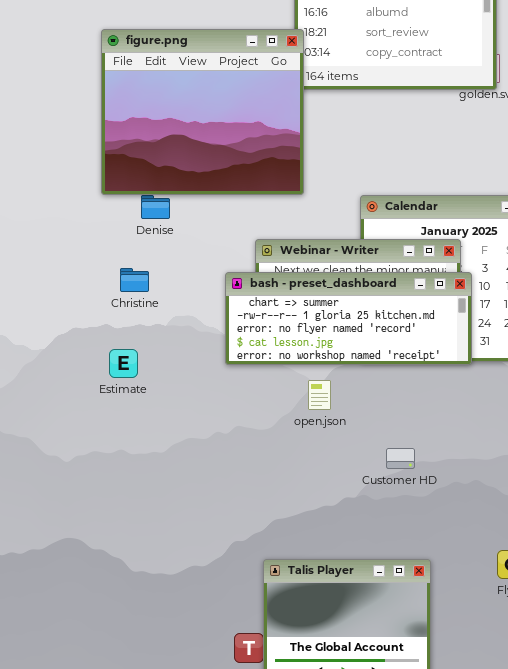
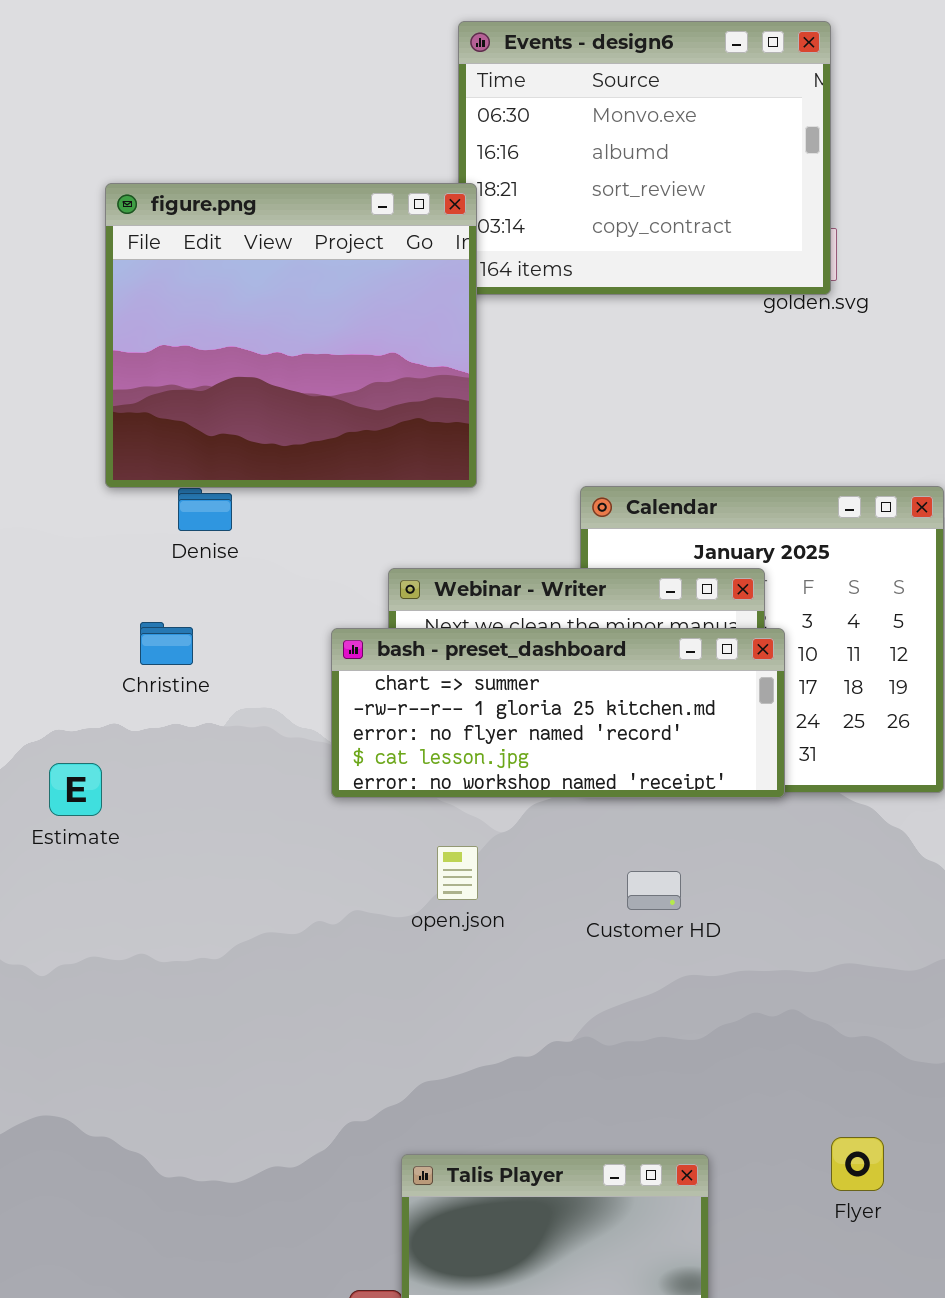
Estimate: [109,349,138,378] -> [49,763,102,816], moved
open.json: [308,380,331,410] -> [437,846,478,900], moved
Customer HD: [386,448,415,469] -> [627,871,681,910], moved

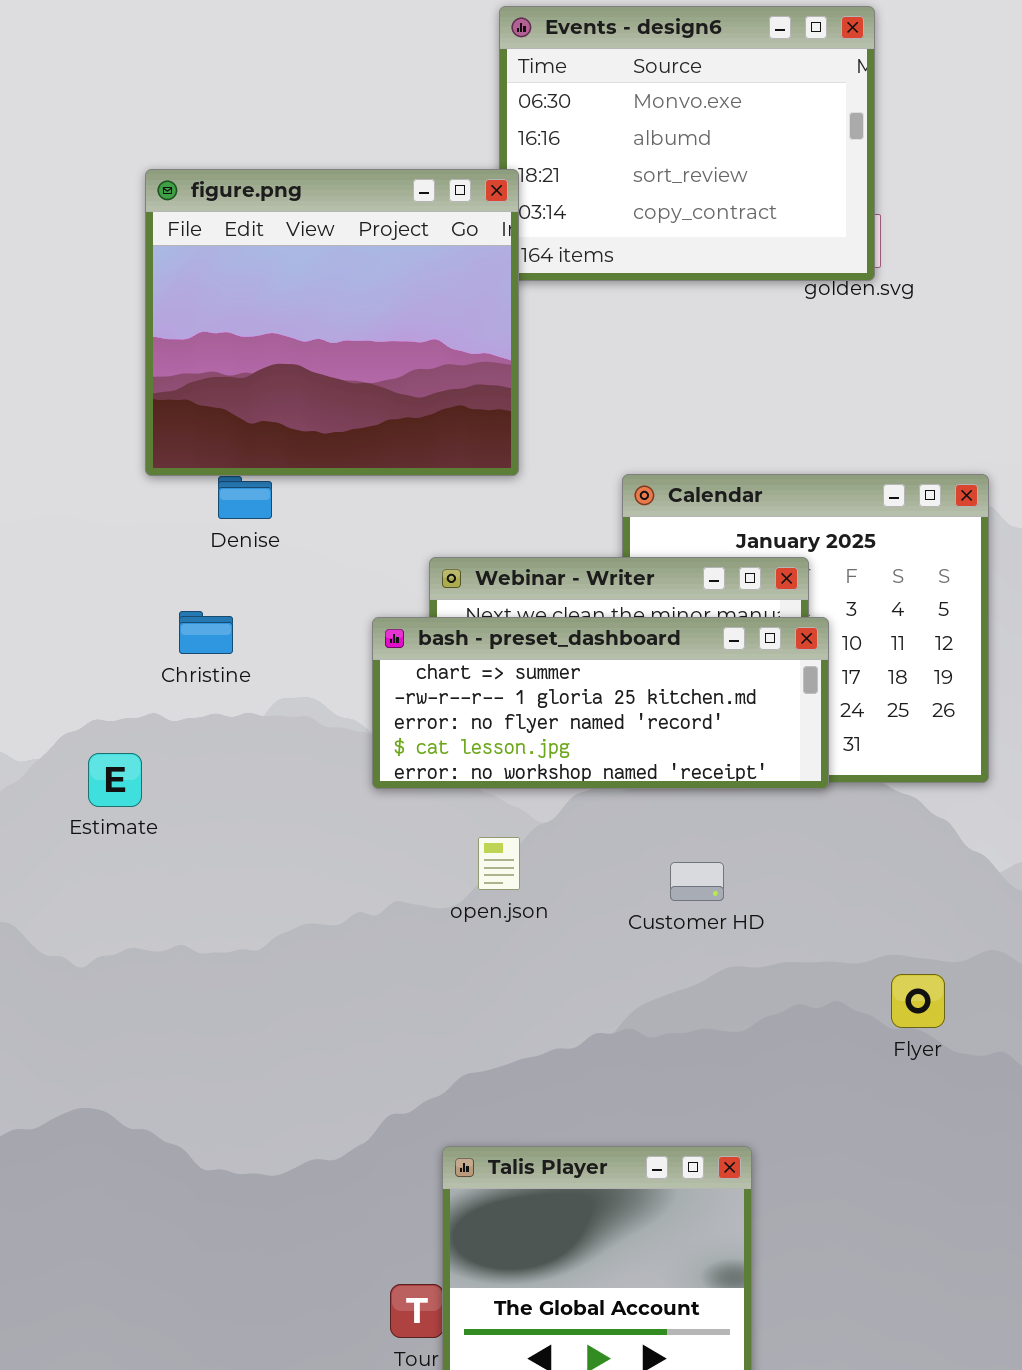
Flyer: [831,1137,884,1191] -> [891,974,945,1028], moved

